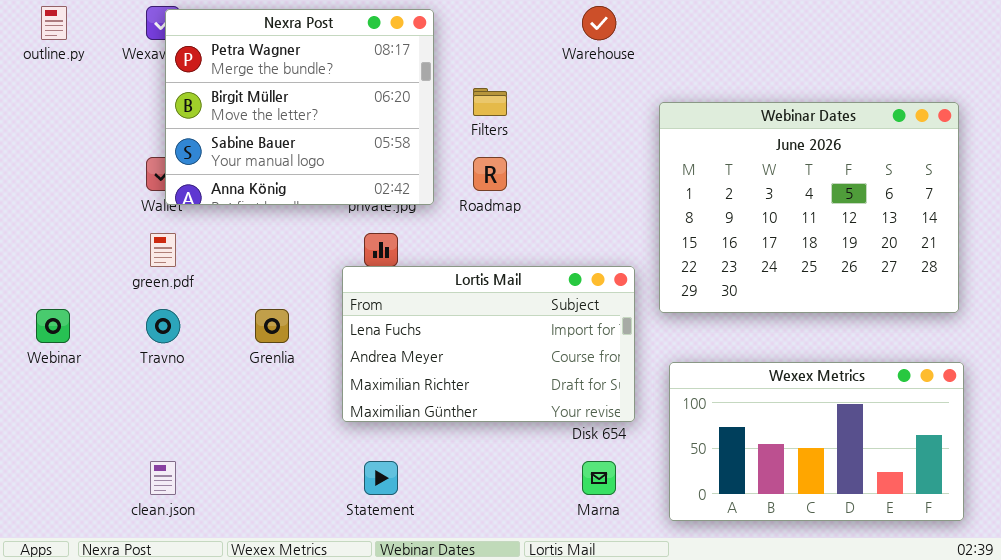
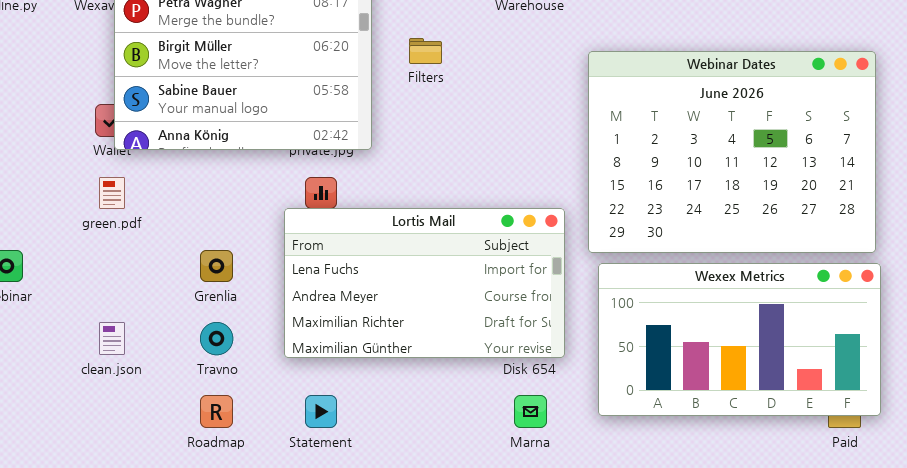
Roadmap: [473,157,507,191] -> [200,395,233,428], moved
Travno: [146,309,180,343] -> [200,322,233,355], moved
Wexex Metrics: [669,362,964,521] -> [598,263,881,416], moved
clean.json: [150,461,176,495] -> [99,322,125,355], moved

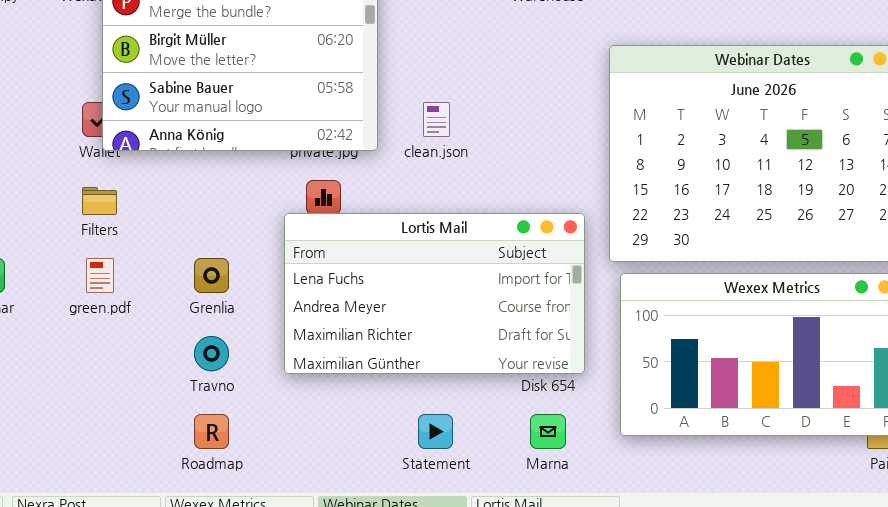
Filters: [409,38,442,64] -> [82,187,117,215], moved
green.pdf: [99,177,125,209] -> [86,258,114,293], moved
clean.json: [99,322,125,355] -> [423,102,450,137], moved
Statement: [305,395,337,428] -> [418,414,453,449], moved

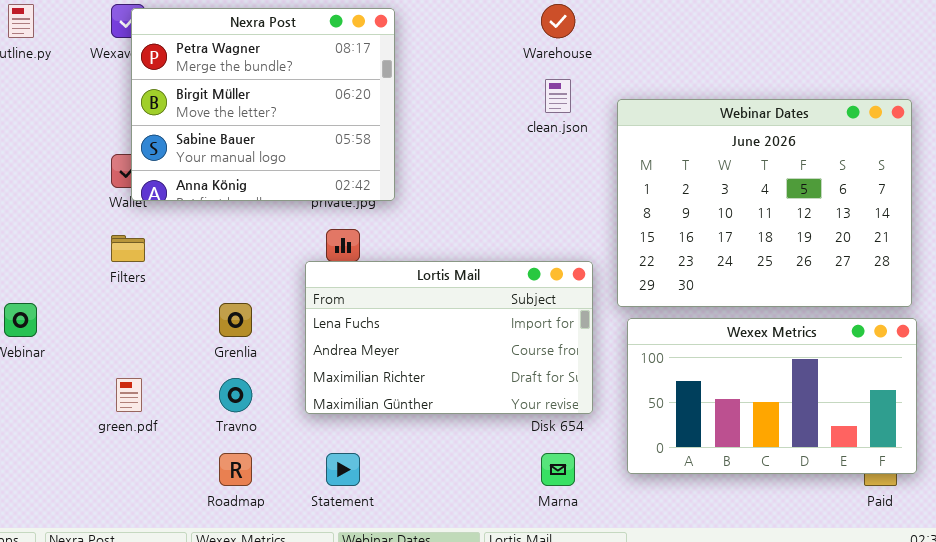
clean.json: [423,102,450,137] -> [545,79,571,113], moved
green.pdf: [86,258,114,293] -> [116,378,142,412], moved
Statement: [418,414,453,449] -> [326,453,360,486], moved

